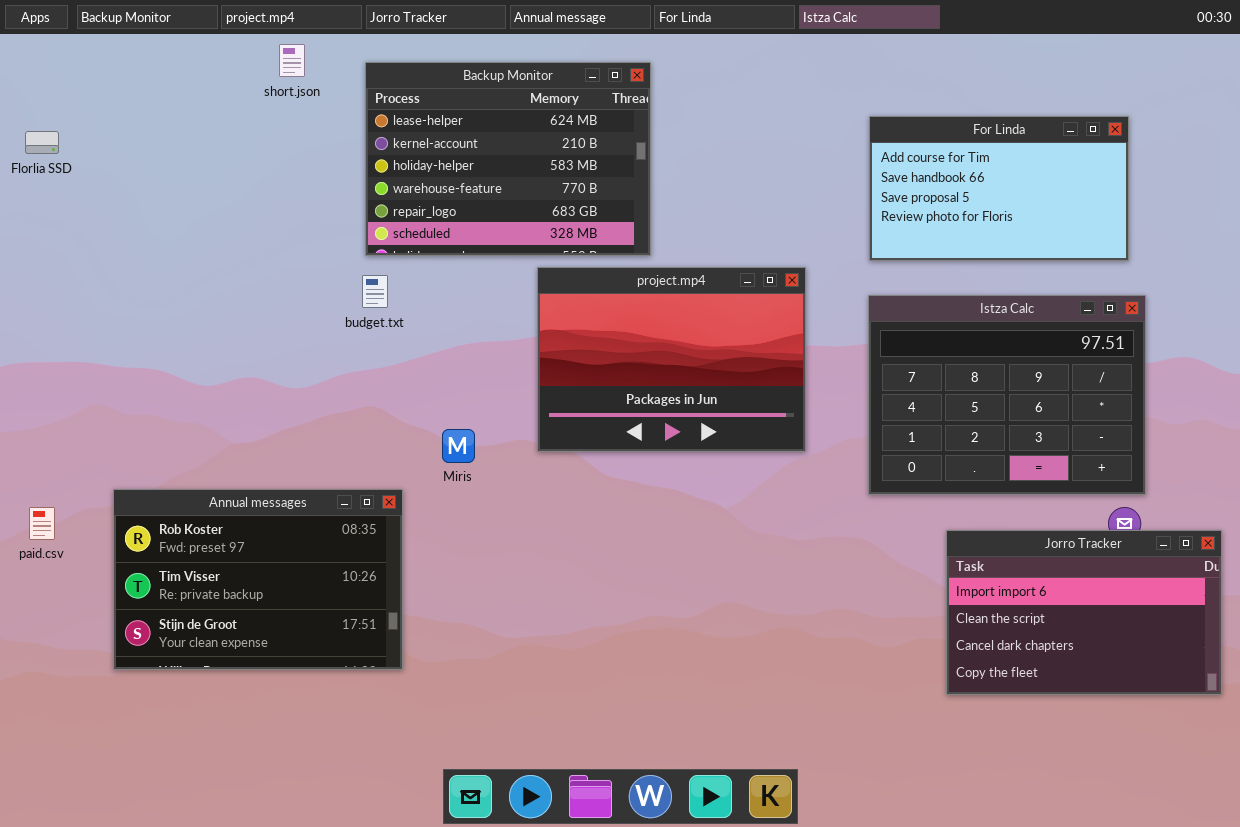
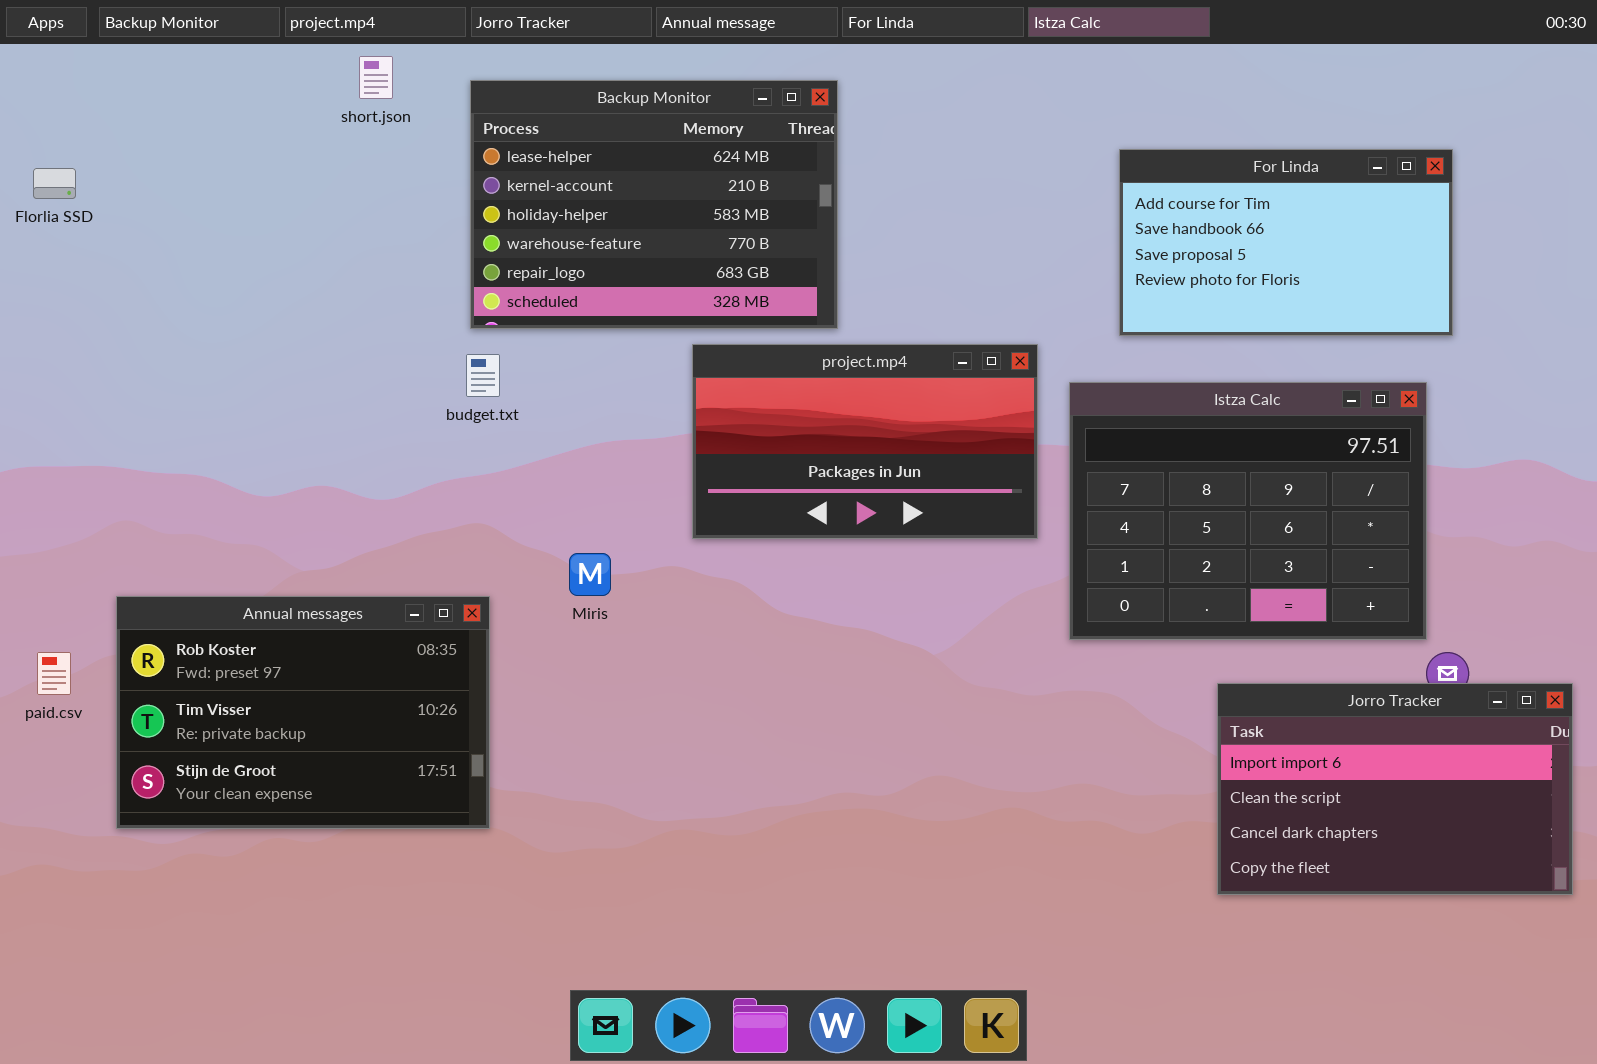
project.mp4: [537,267,806,452] -> [692,344,1038,539], resized
Istza Calc: [868,295,1146,495] -> [1069,382,1427,640], moved
Annual messages: [113,489,403,670] -> [116,596,490,829], moved

